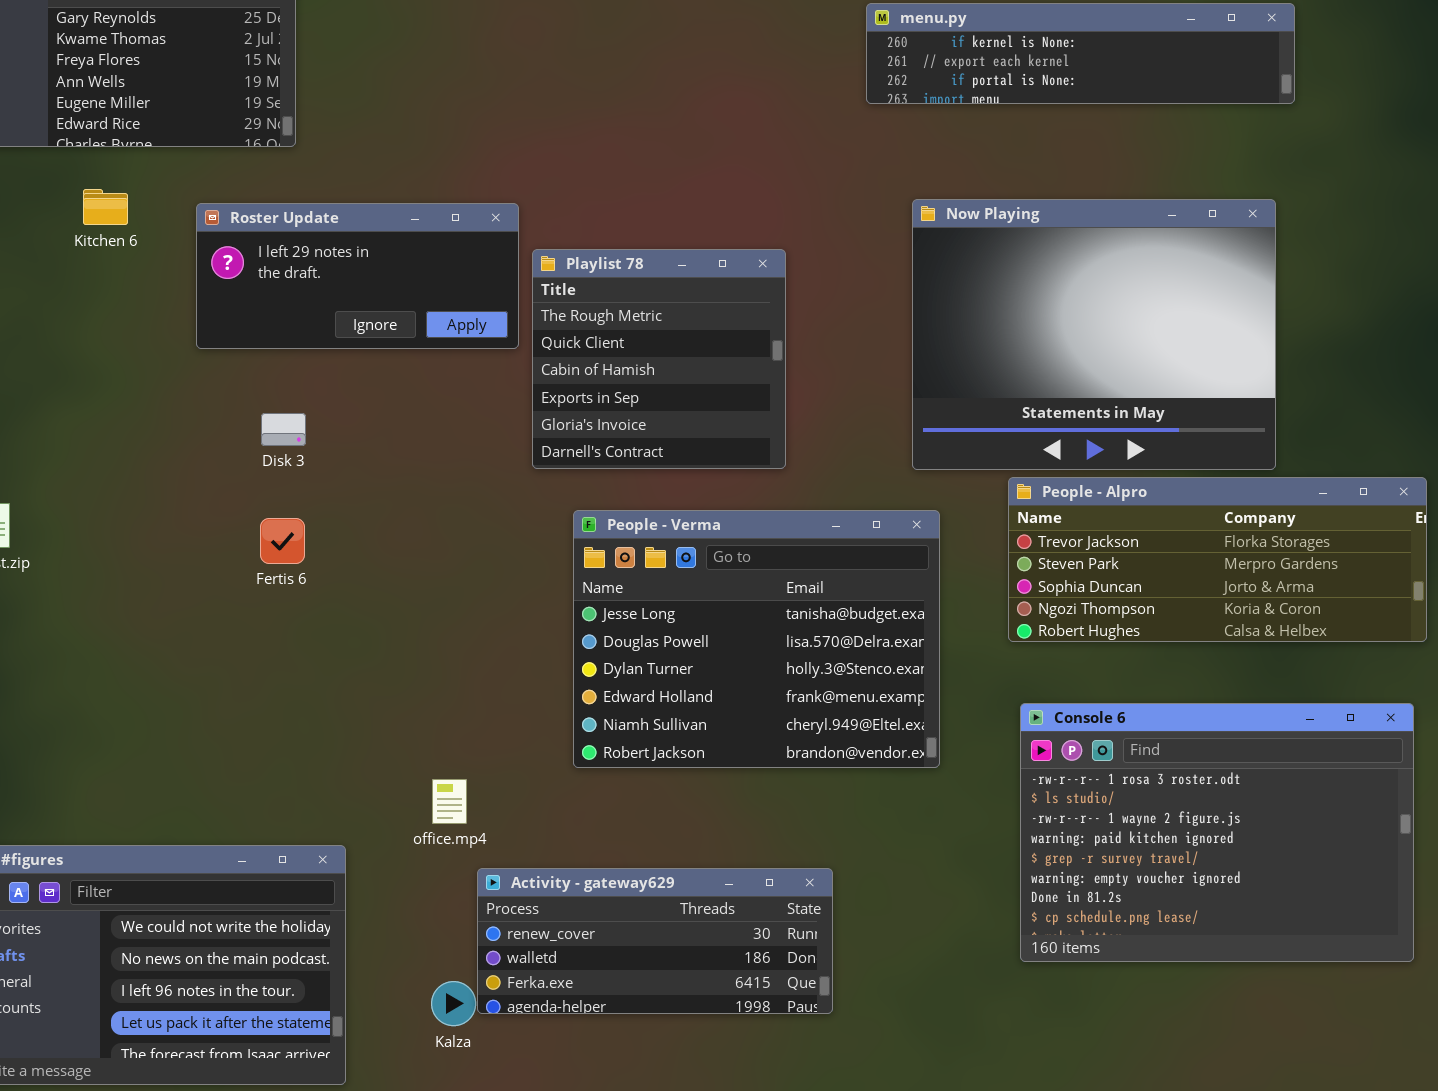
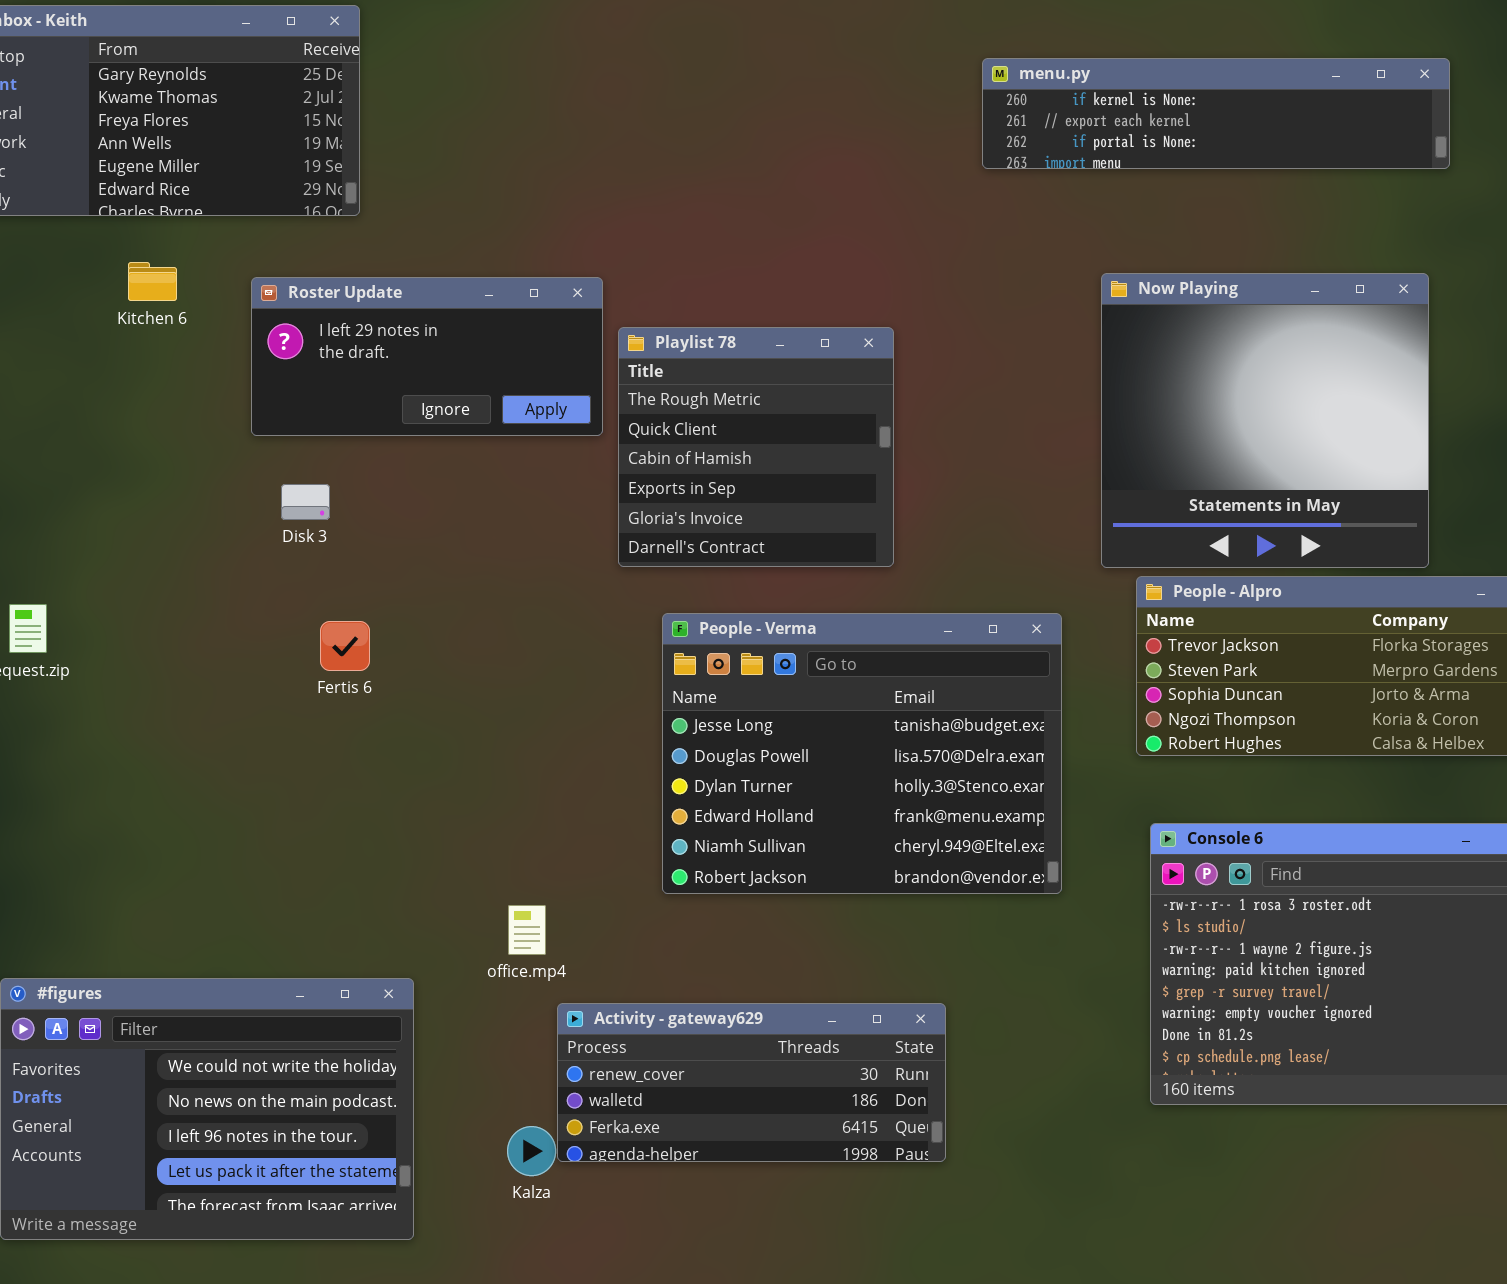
Now Playing: [912,199,1276,470] -> [1101,273,1429,568], resized
Disk 3: [261,413,306,446] -> [281,484,330,520], moved

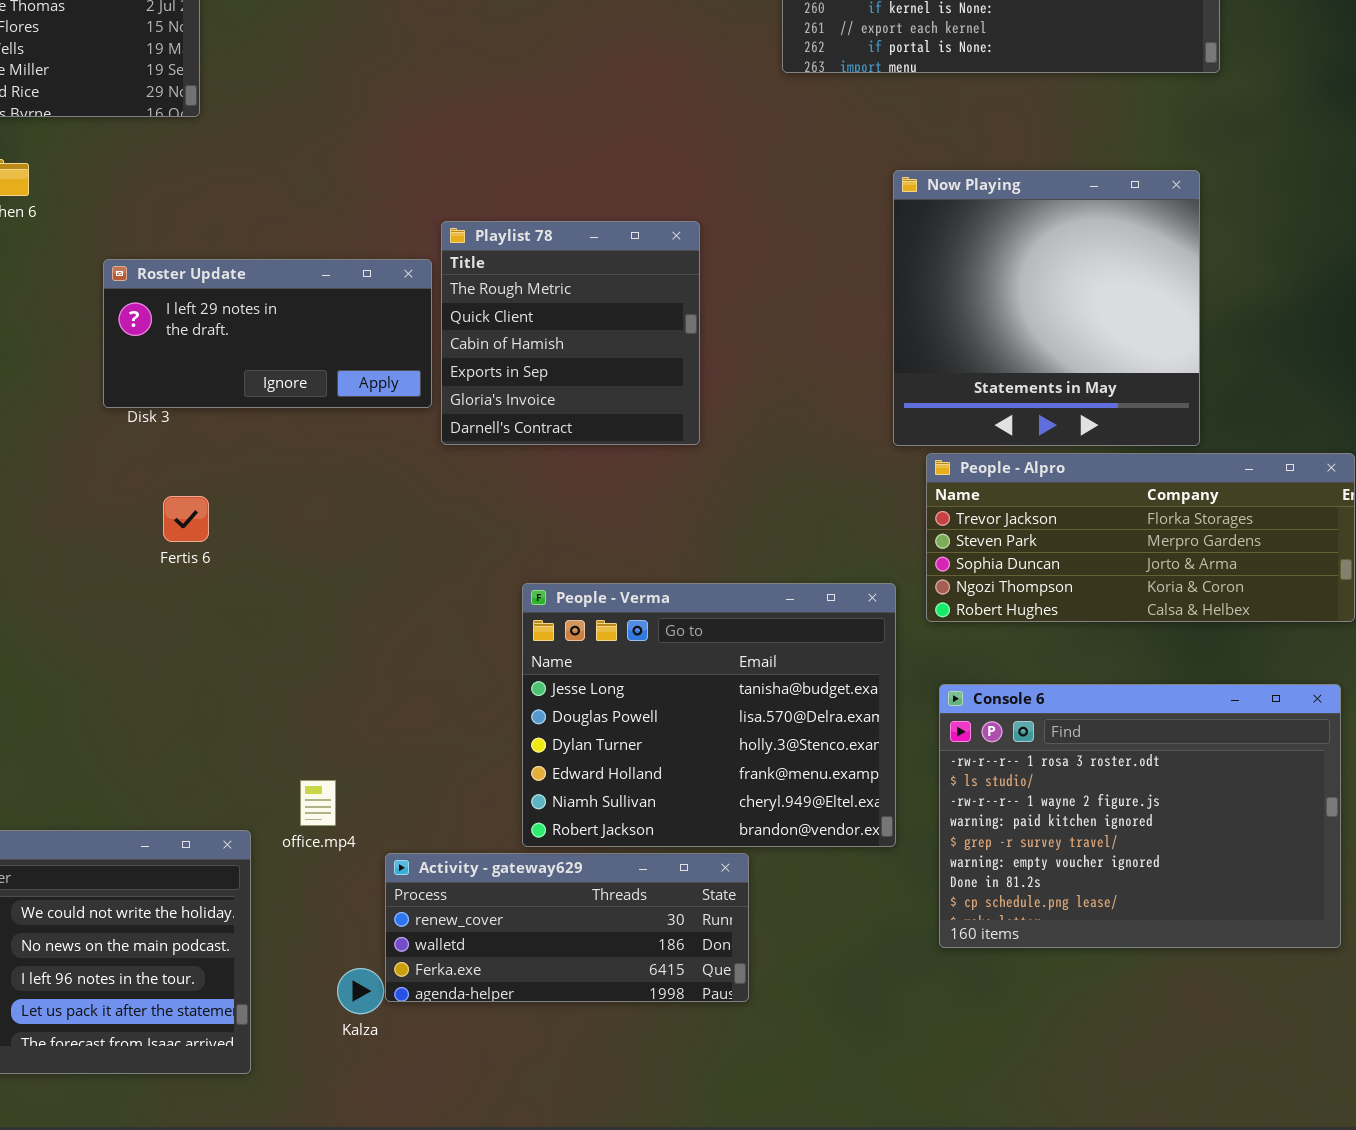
Roster Update: [251,277,603,436] -> [103,259,432,408], moved
People - Verma: [662,613,1062,894] -> [522,583,896,847], moved
office.mp4: [508,905,546,955] -> [300,780,336,826], moved

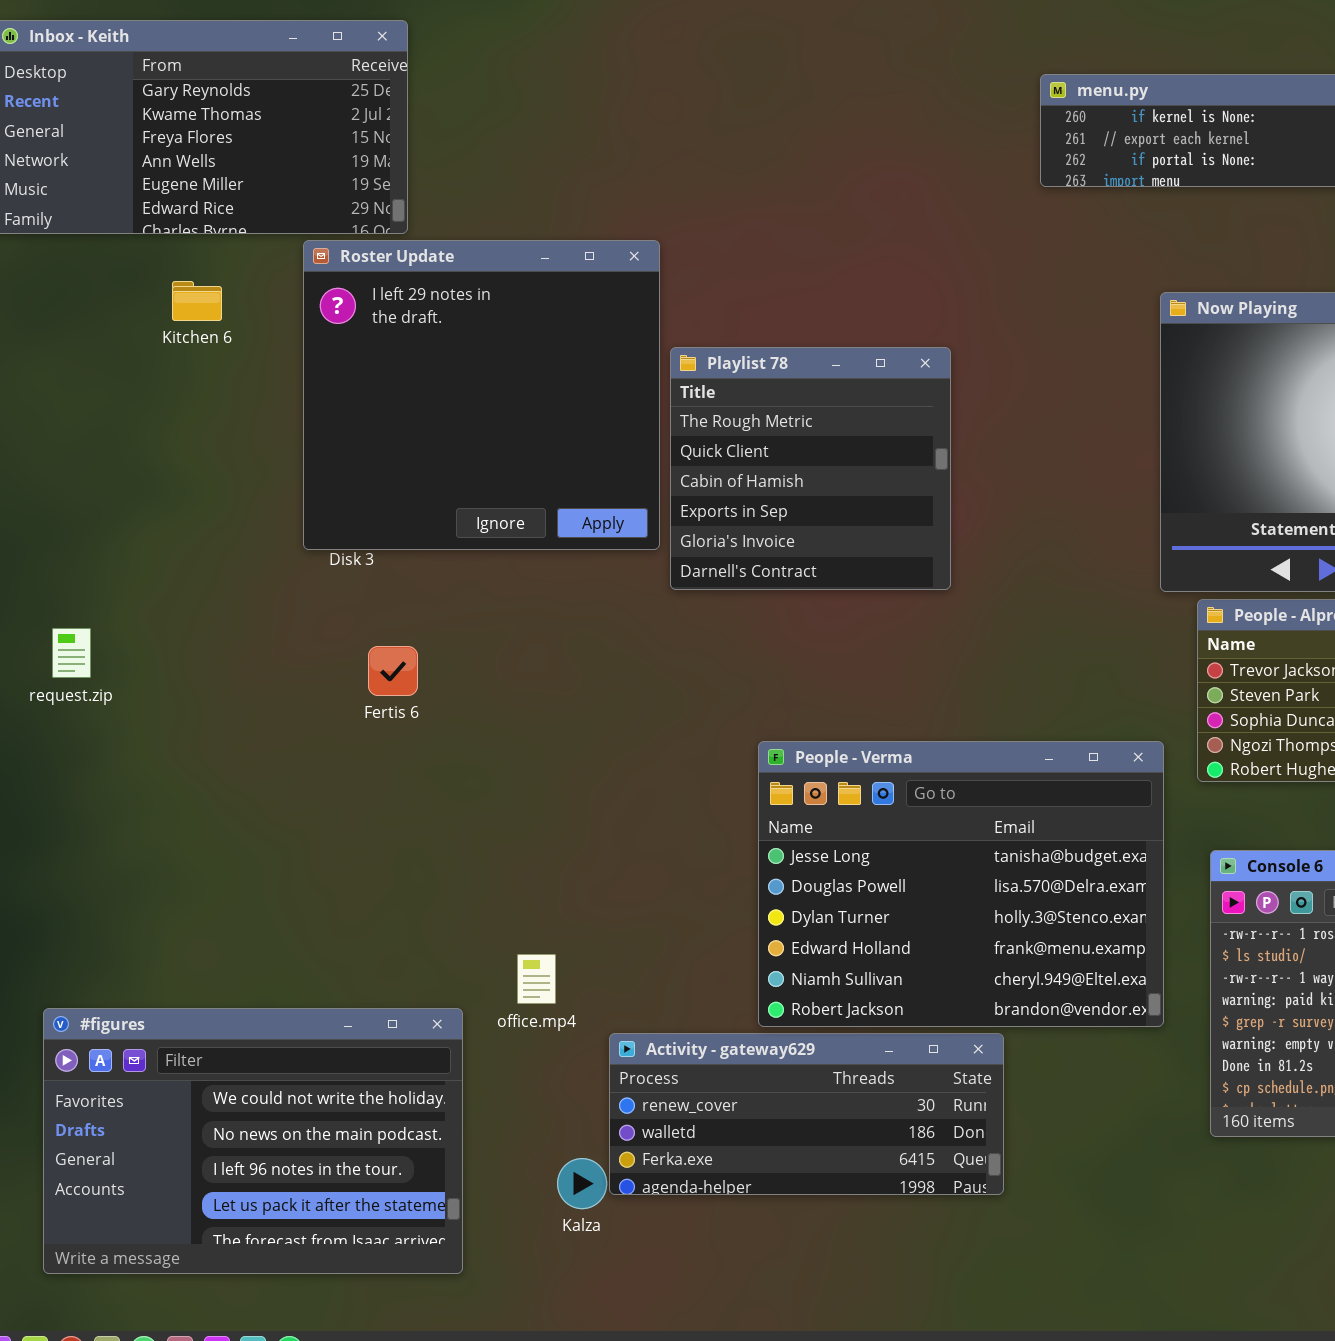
Roster Update: [103,259,432,408] -> [303,240,660,550], resized

